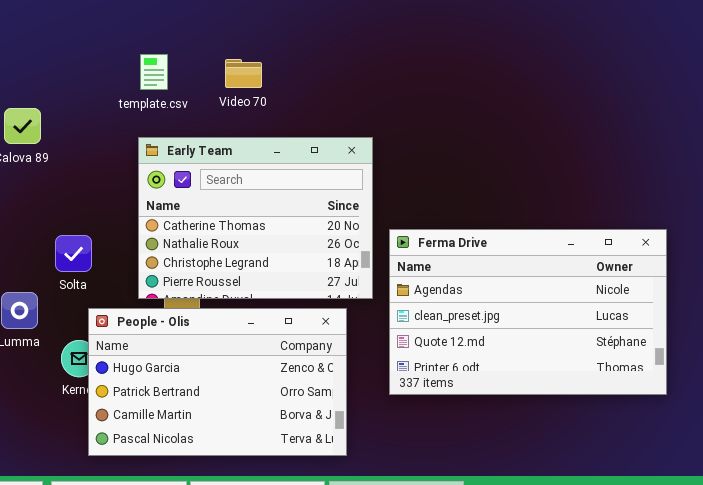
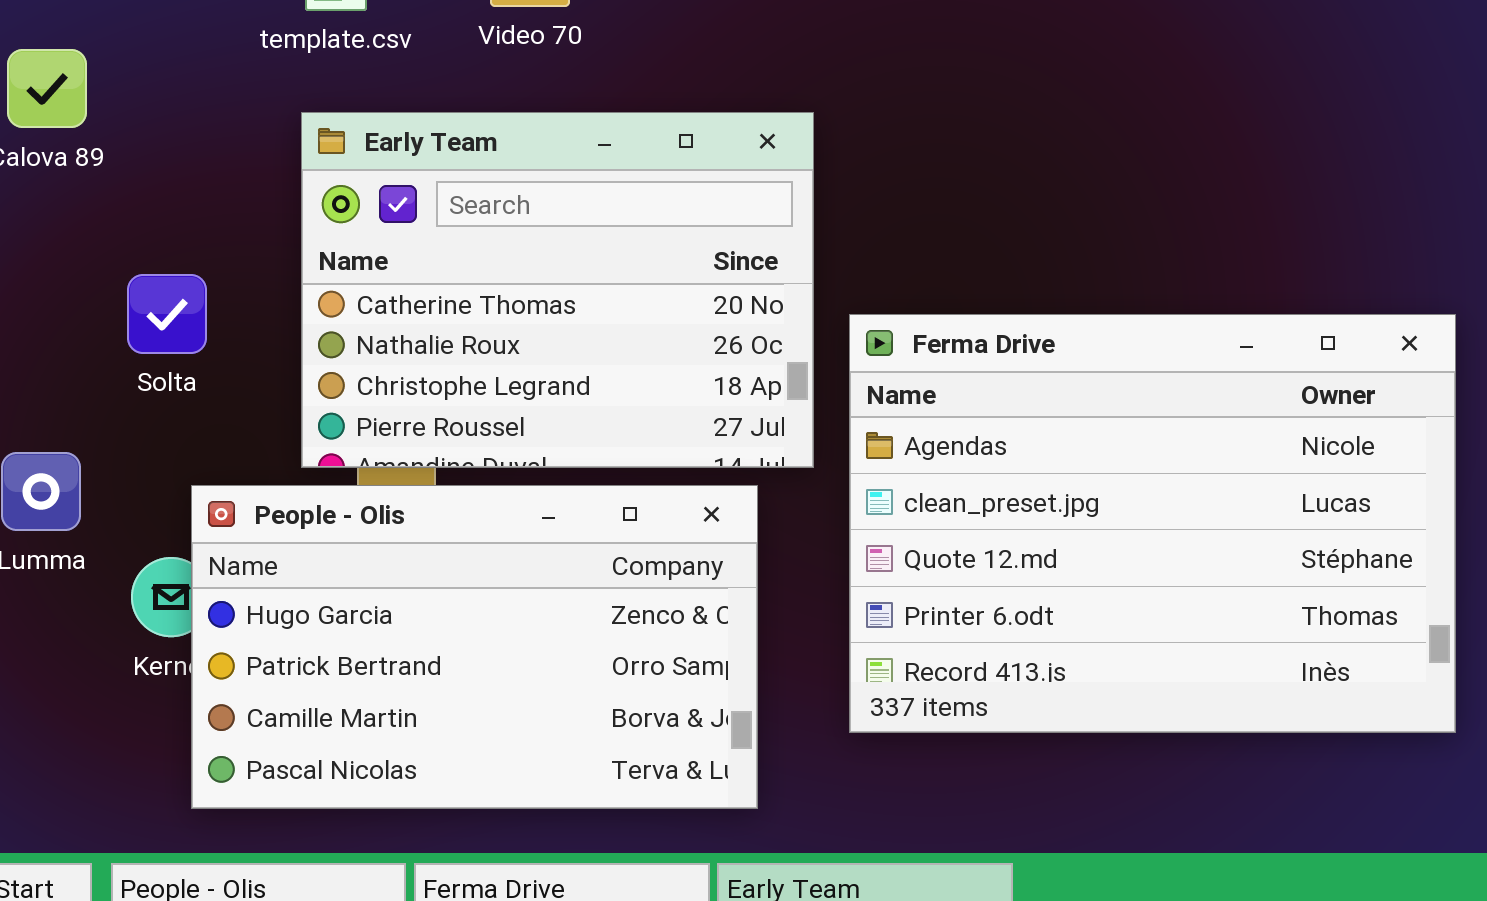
Ferma Drive: [389,229,667,395] -> [849,314,1456,733], resized
Solta: [55,235,92,272] -> [127,274,207,354], moved

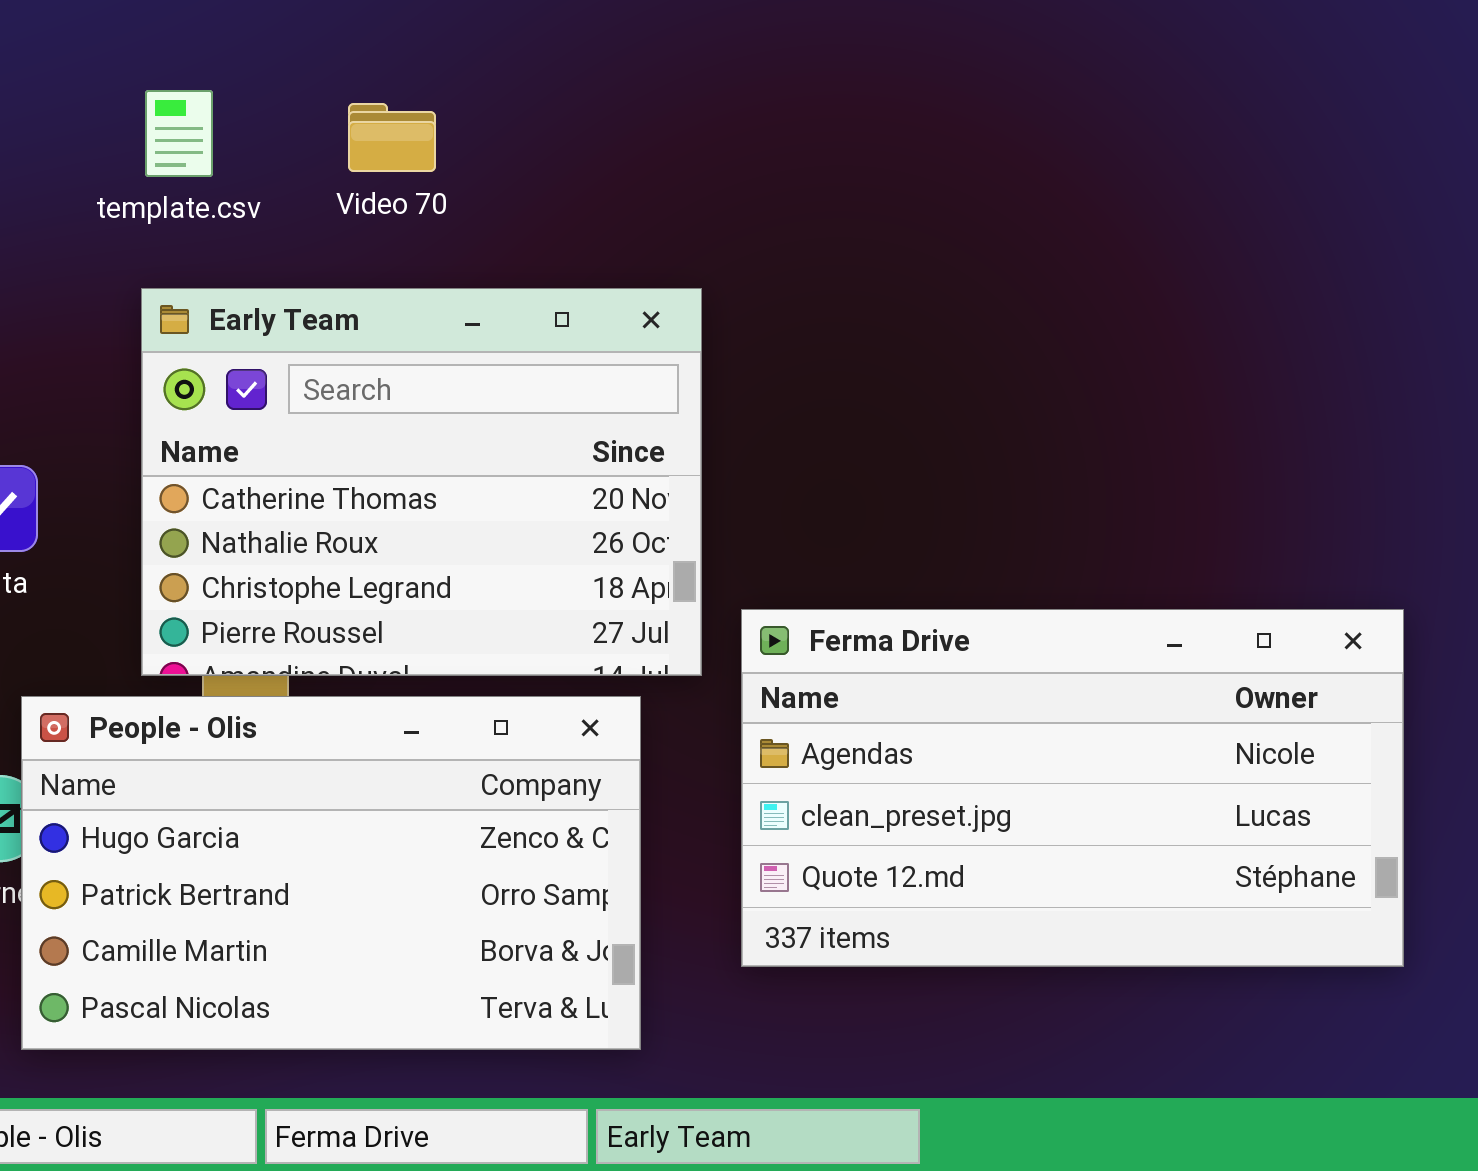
Ferma Drive: [849,314,1456,733] -> [741,609,1404,967], resized

